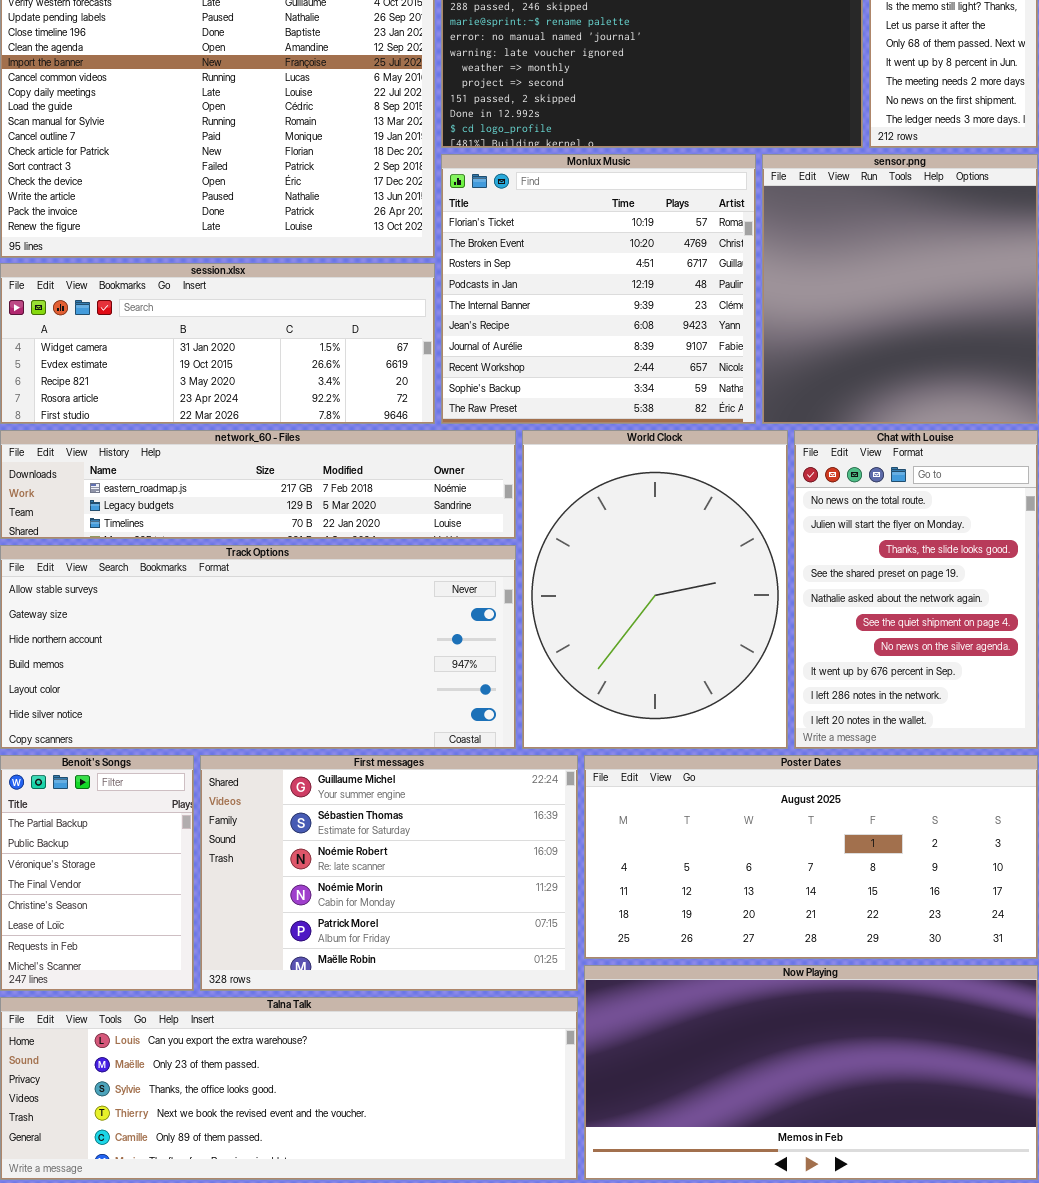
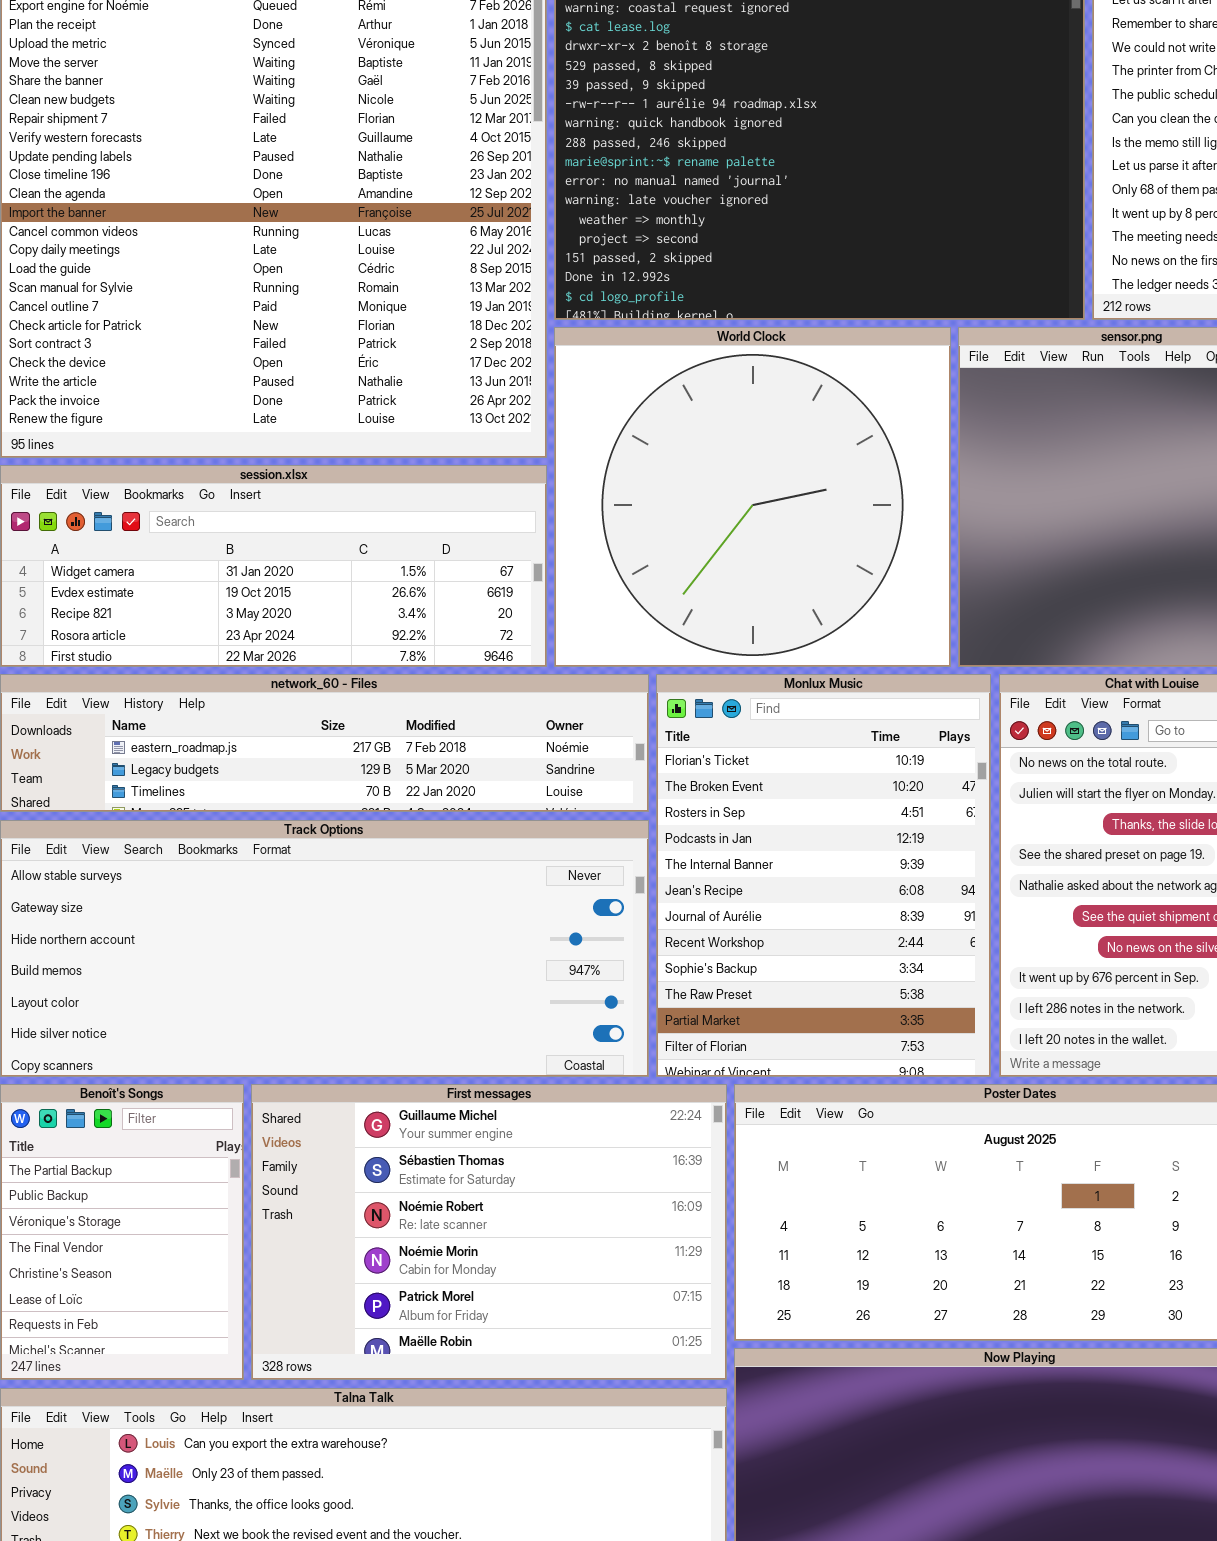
Monlux Music: [441,154,756,424] -> [656,674,991,1077], moved, resized
World Clock: [522,430,788,749] -> [554,327,951,667], moved, resized

